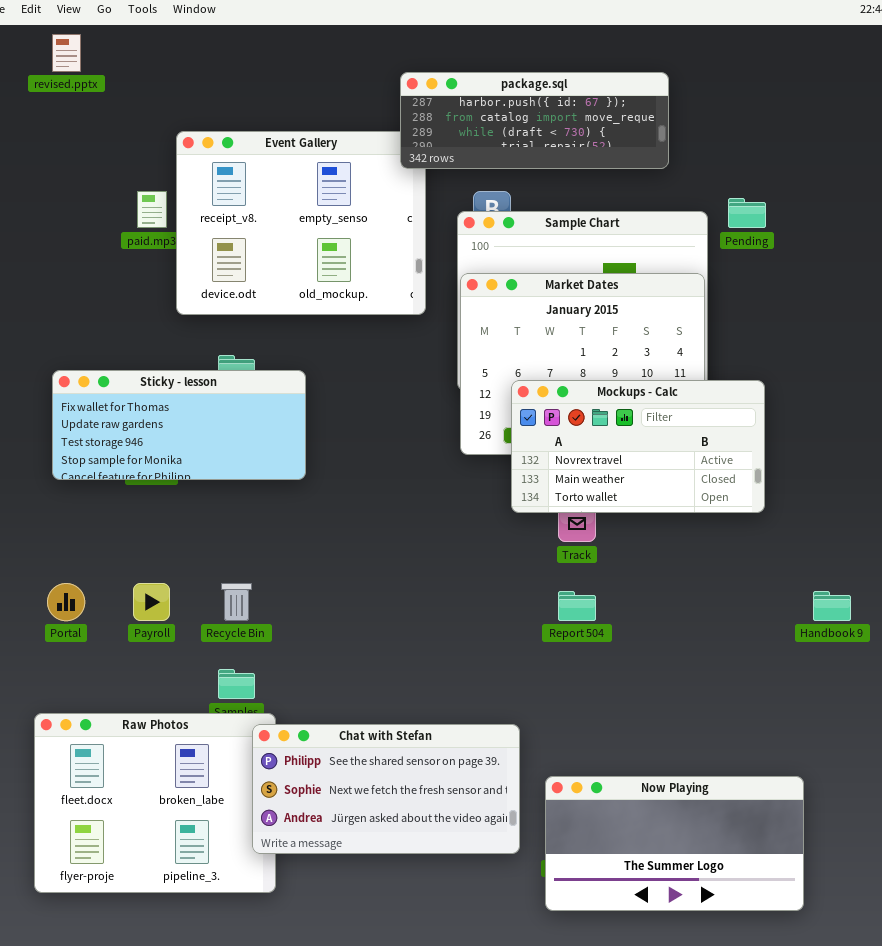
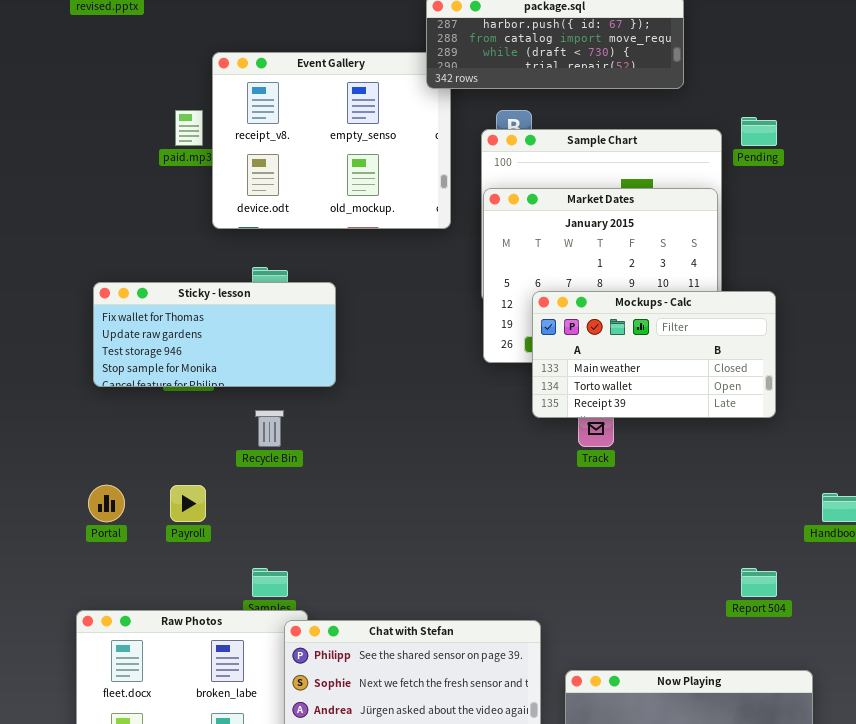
Mockups - Calc: [511,380,765,513] -> [532,291,776,418], scrolled down 1 row
Recycle Bin: [221,583,252,621] -> [255,410,284,447], moved
Report 504: [558,591,596,621] -> [741,568,777,597], moved

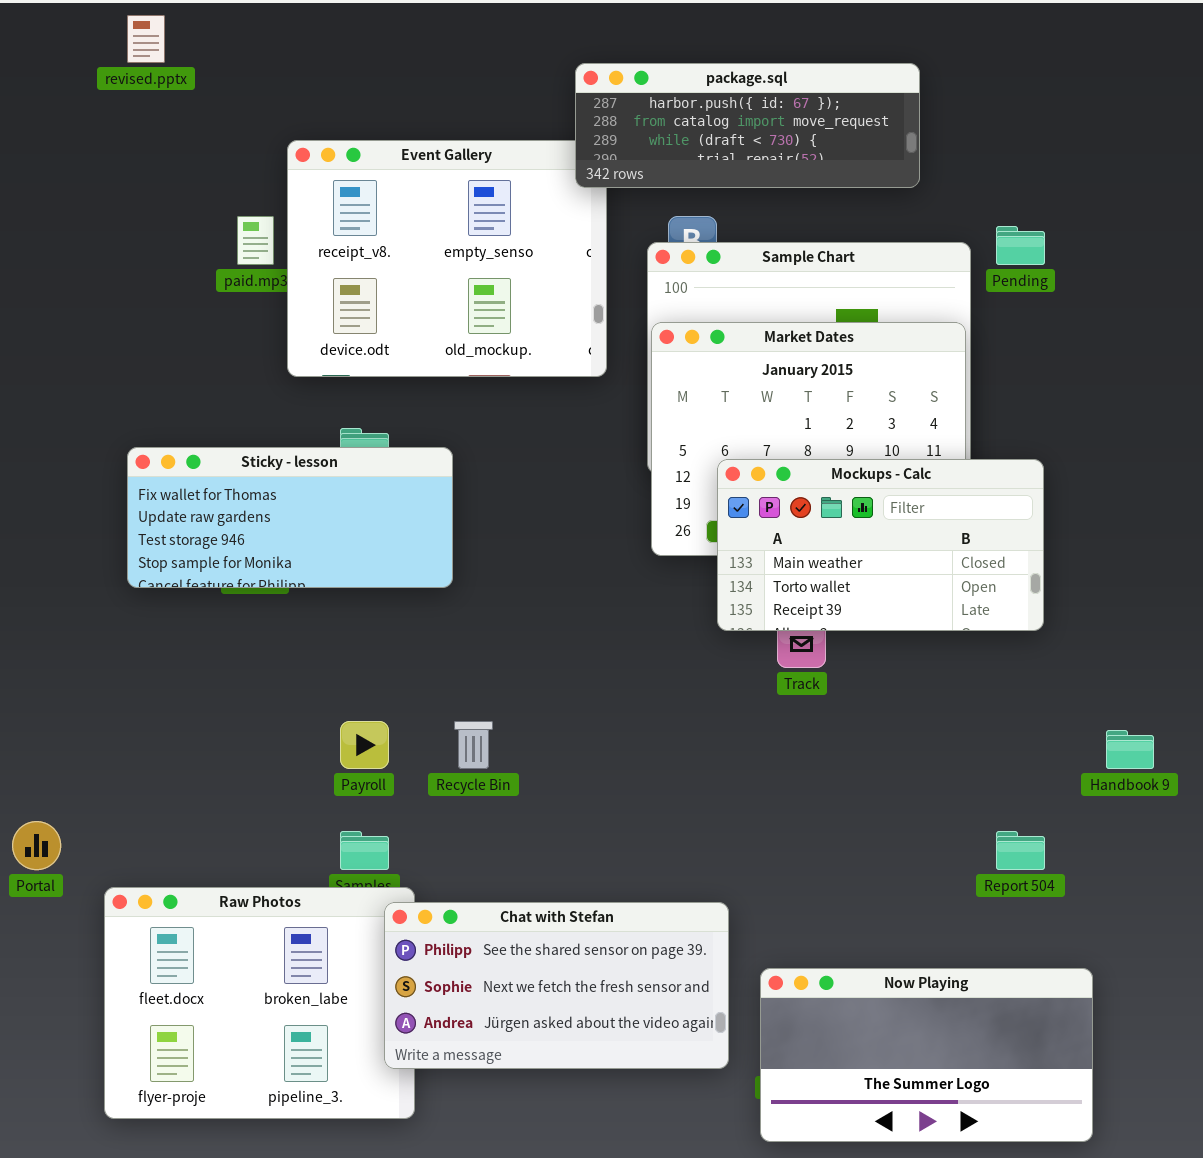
Recycle Bin: [255,410,284,447] -> [454,721,493,769], moved
Portal: [88,485,125,522] -> [12,821,61,870], moved
Payroll: [170,485,206,522] -> [340,721,389,769], moved

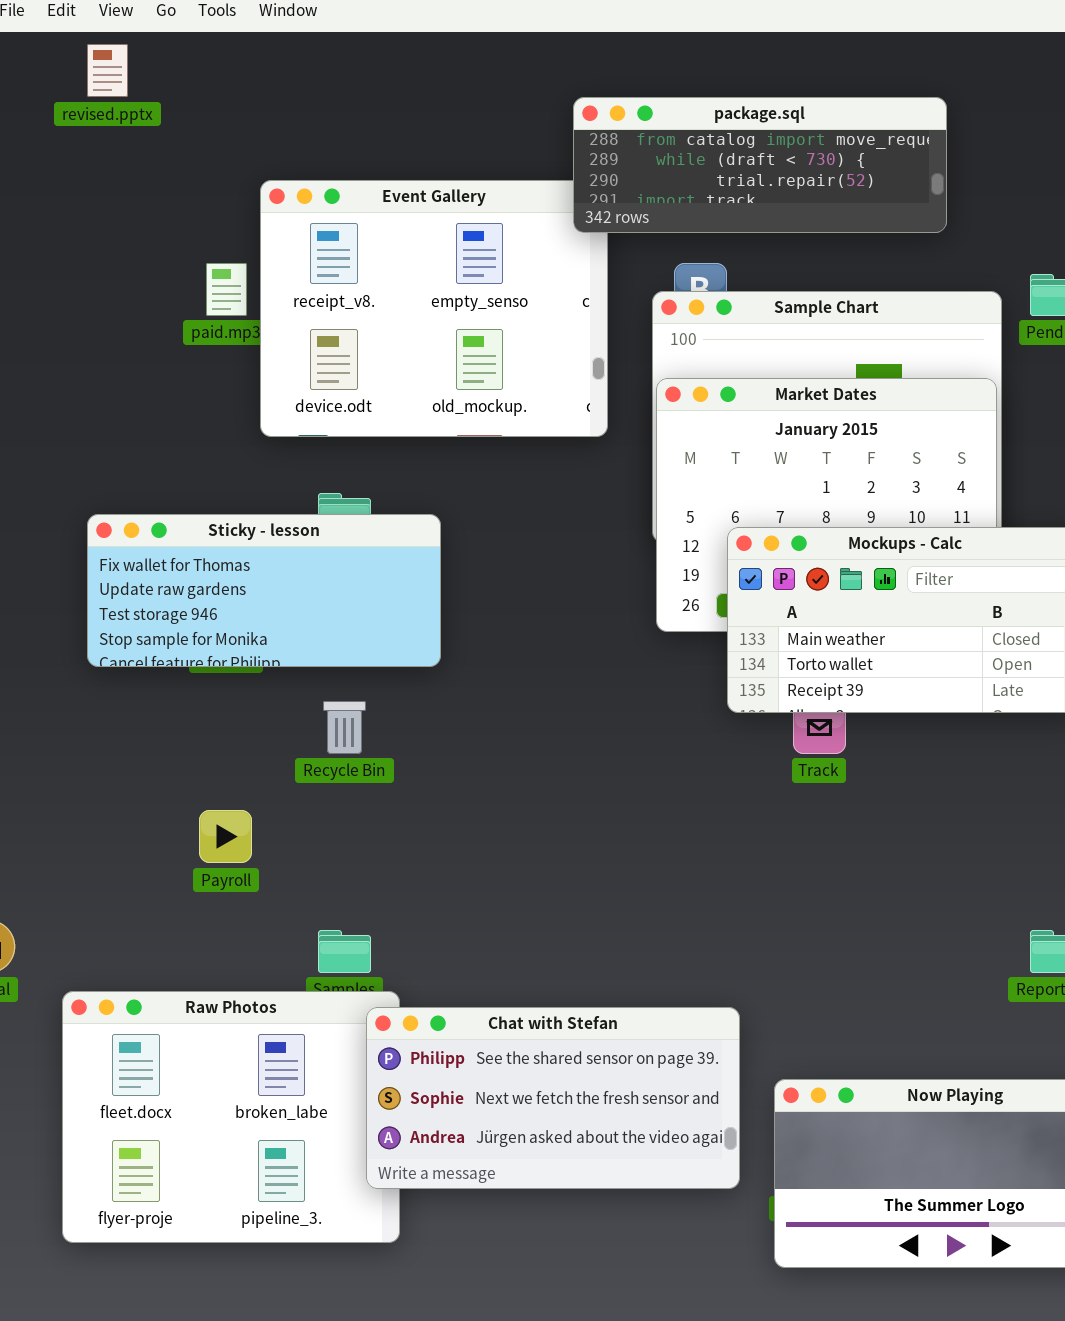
package.sql: [575,63,920,188] -> [573,97,947,233], scrolled down 1 row
Payroll: [340,721,389,769] -> [199,810,252,863], moved
Recycle Bin: [454,721,493,769] -> [323,701,366,754], moved

